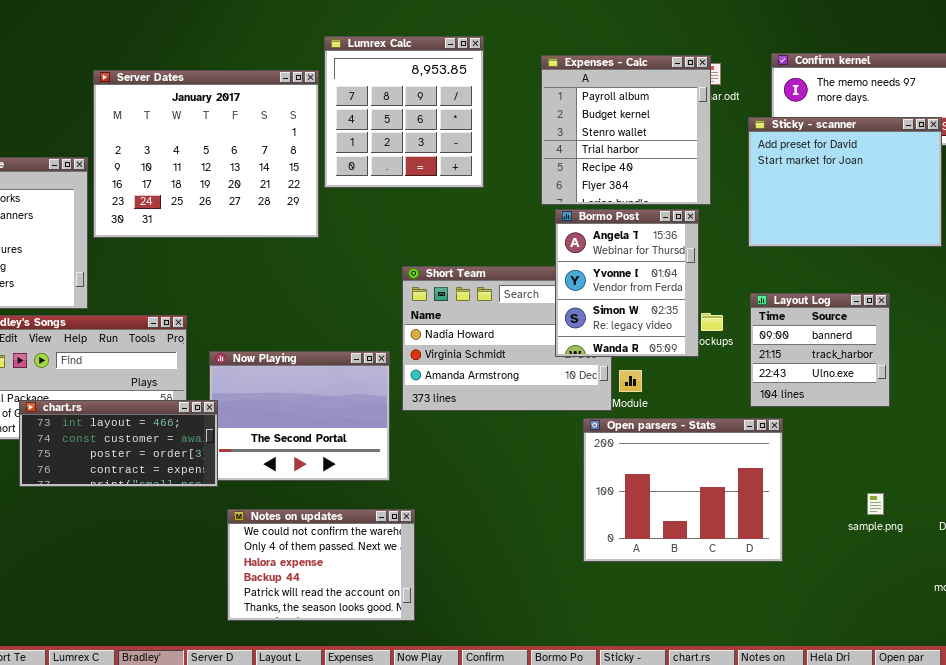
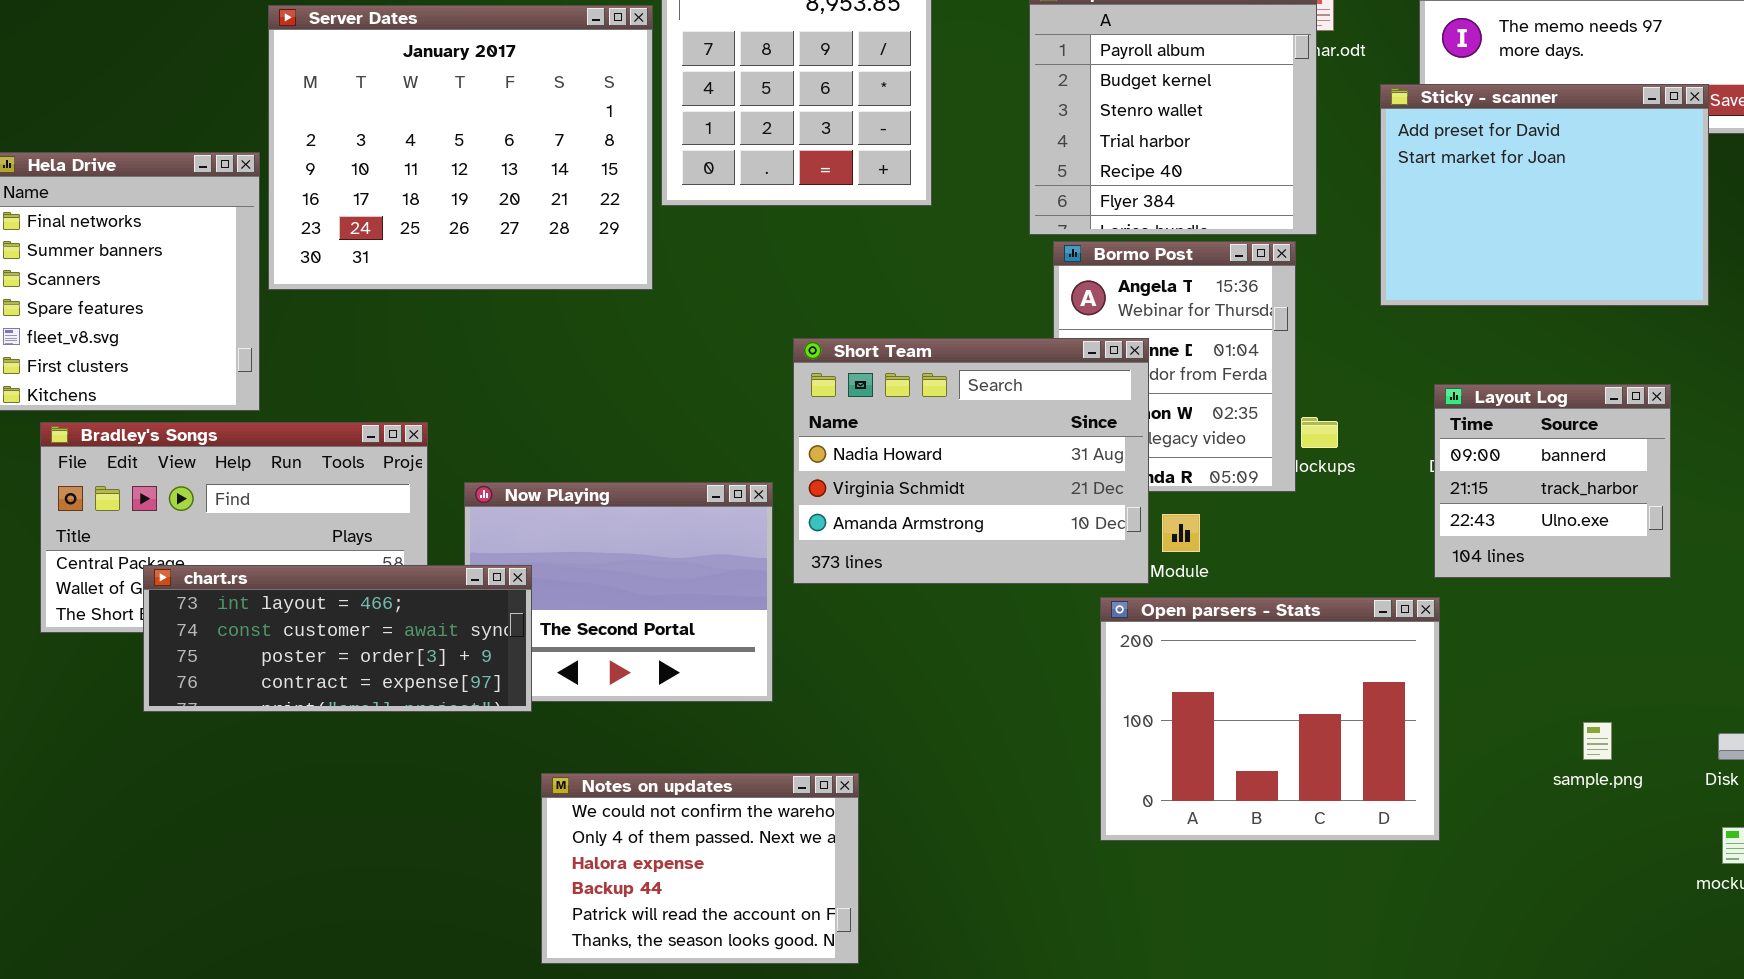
Short Team: [402,266,612,411] -> [793,338,1149,584], raised
Layout Log: [750,293,890,407] -> [1434,384,1671,578], moved
chart.rs: [19,400,218,487] -> [143,565,532,712], resized
Notes on updates: [227,509,415,621] -> [541,773,859,964], moved

